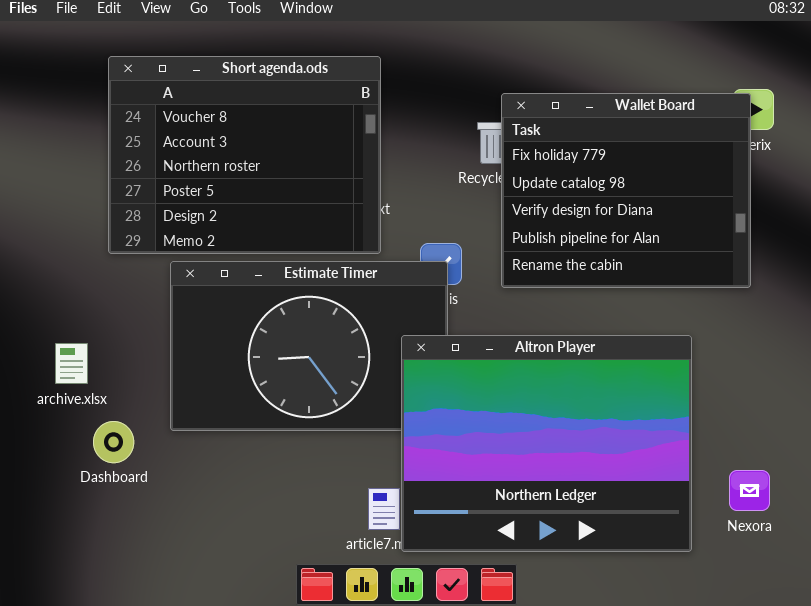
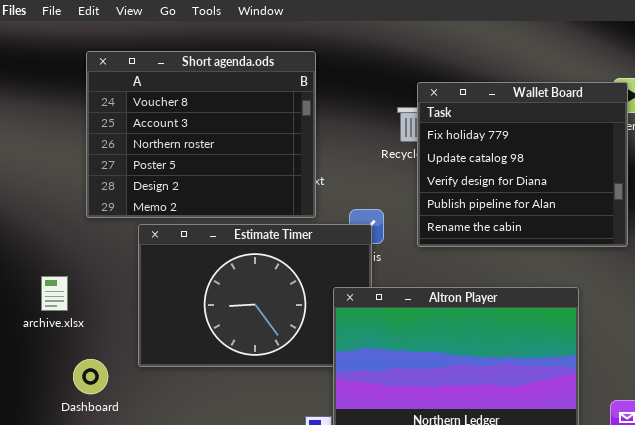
archive.xlsx: [55,343,88,384] -> [41,276,68,311], moved

